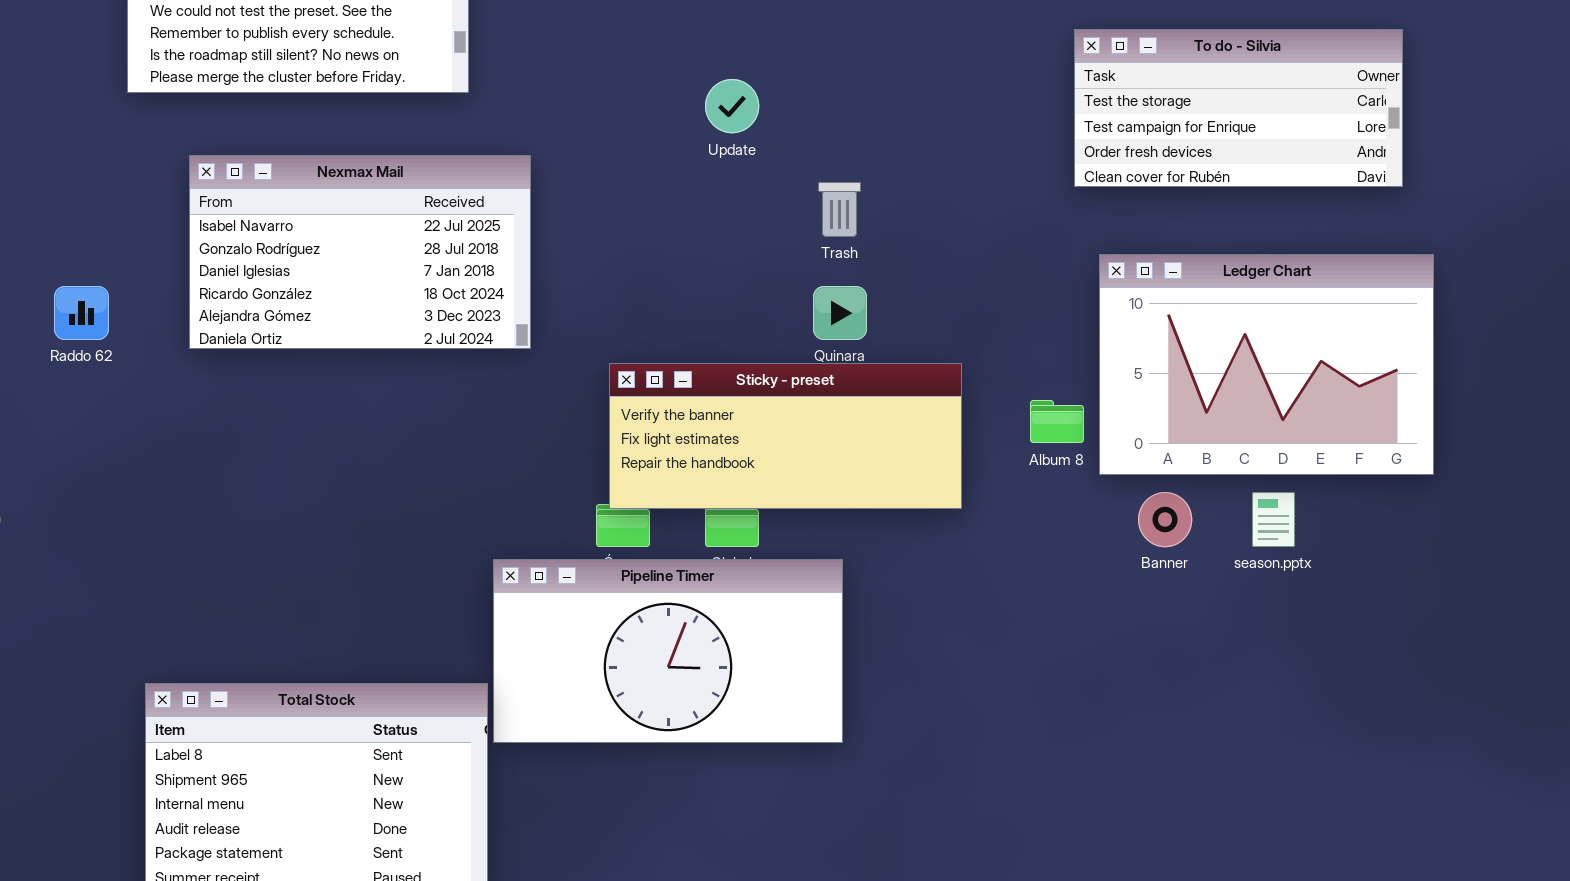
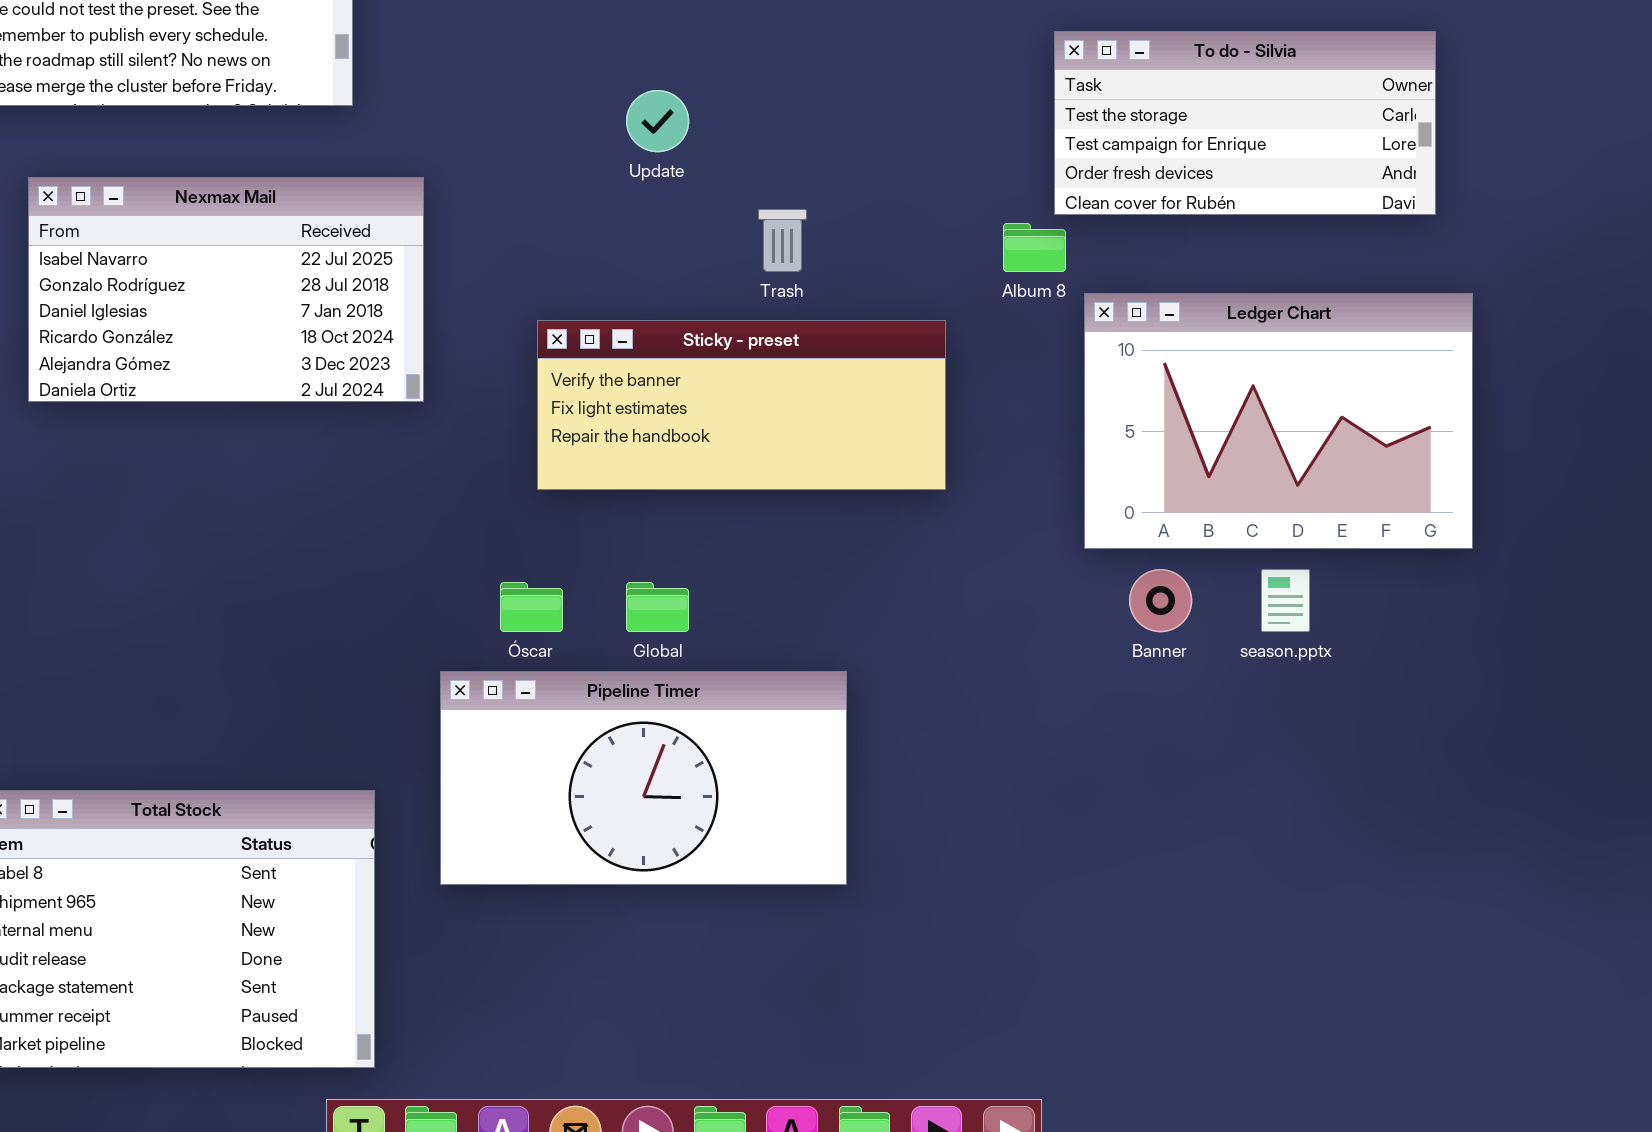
Sticky - preset: [609,363,962,509] -> [537,320,946,490], moved
Album 8: [1030,400,1084,443] -> [1003,223,1066,272], moved
Pipeline Timer: [493,559,843,743] -> [440,671,847,885], moved

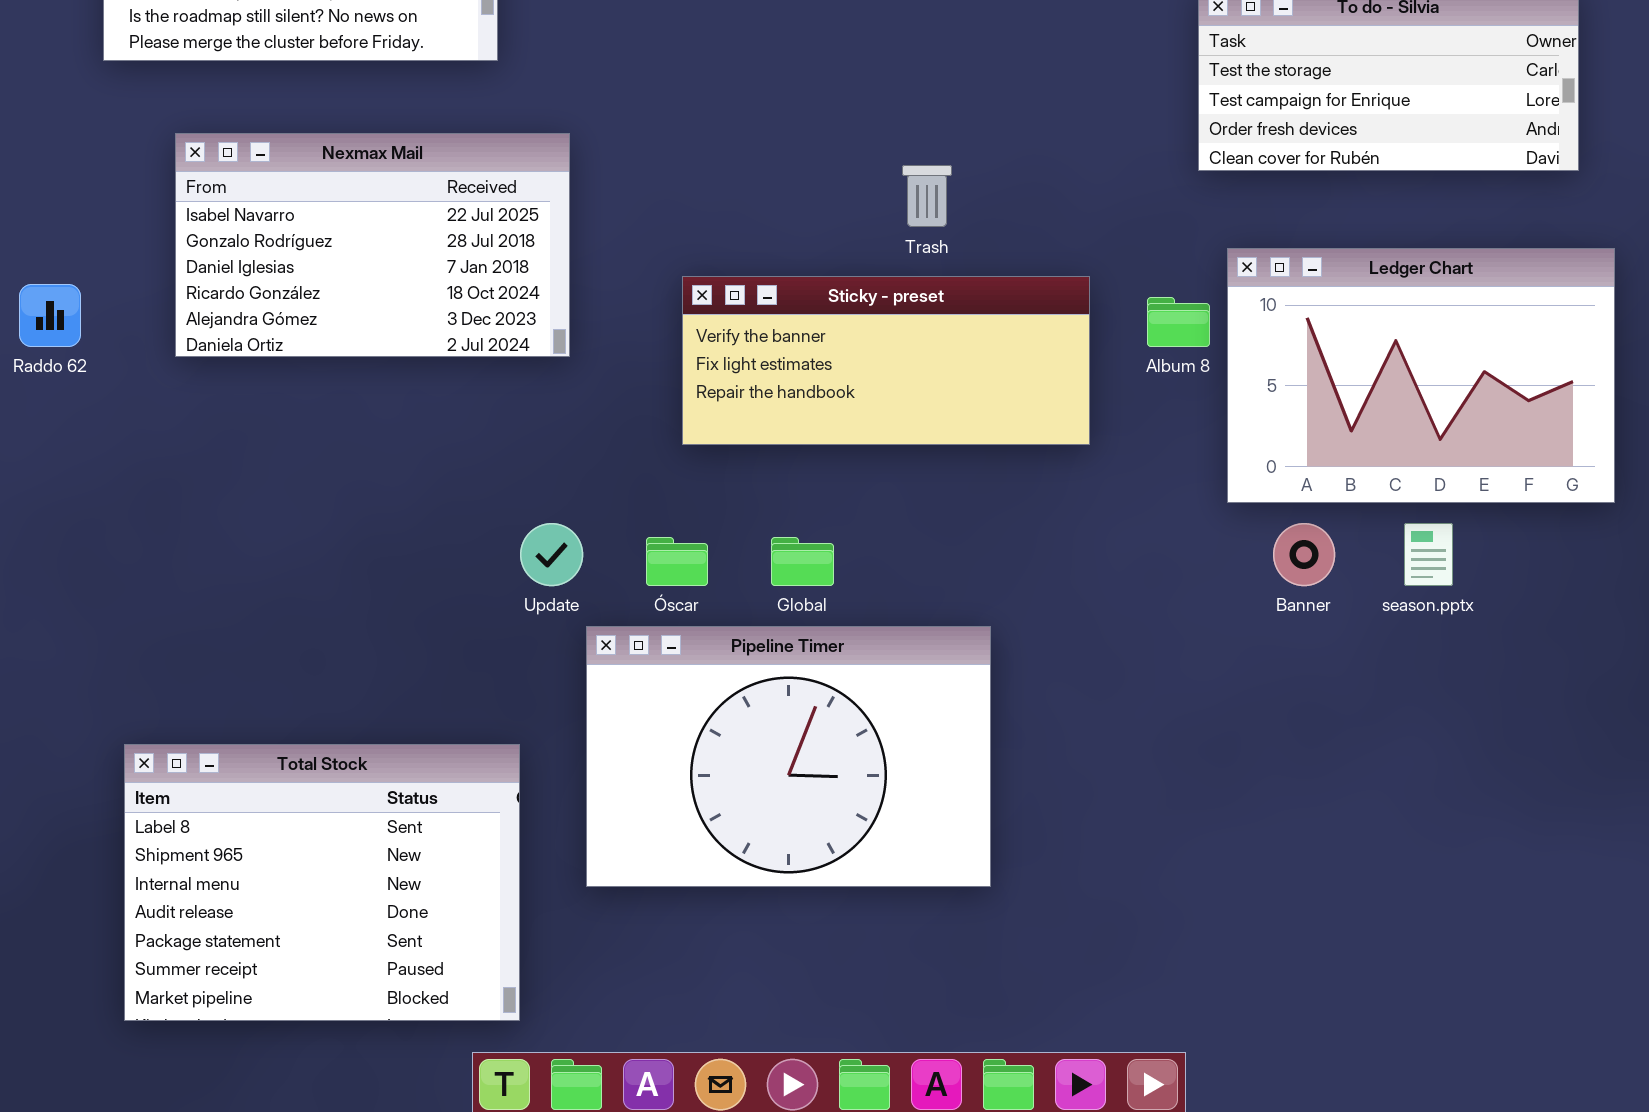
Update: [626,90,689,152] -> [520,523,583,586], moved
Album 8: [1003,223,1066,272] -> [1147,297,1210,347], moved
Pipeline Timer: [440,671,847,885] -> [586,626,991,887], resized

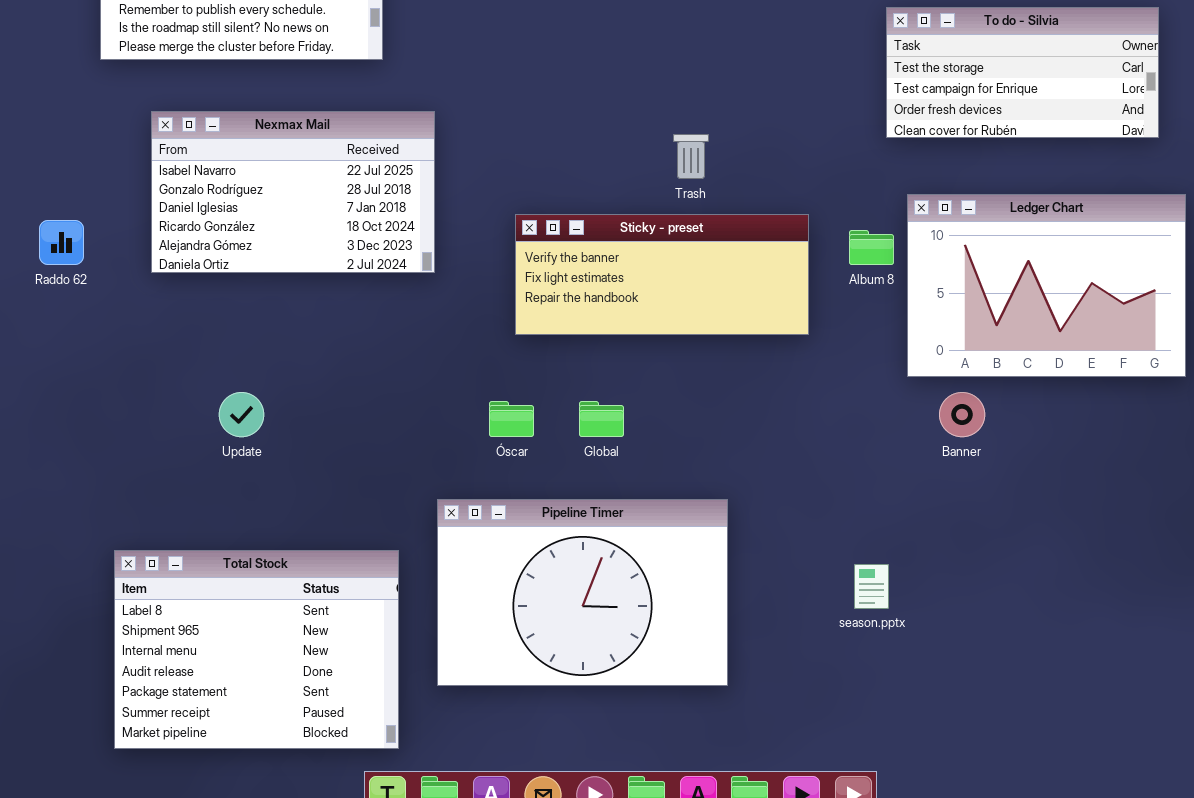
Update: [520,523,583,586] -> [219,392,264,437], moved
season.pptx: [1404,523,1453,586] -> [854,564,889,609], moved
Pipeline Timer: [586,626,991,887] -> [437,499,728,686], moved

